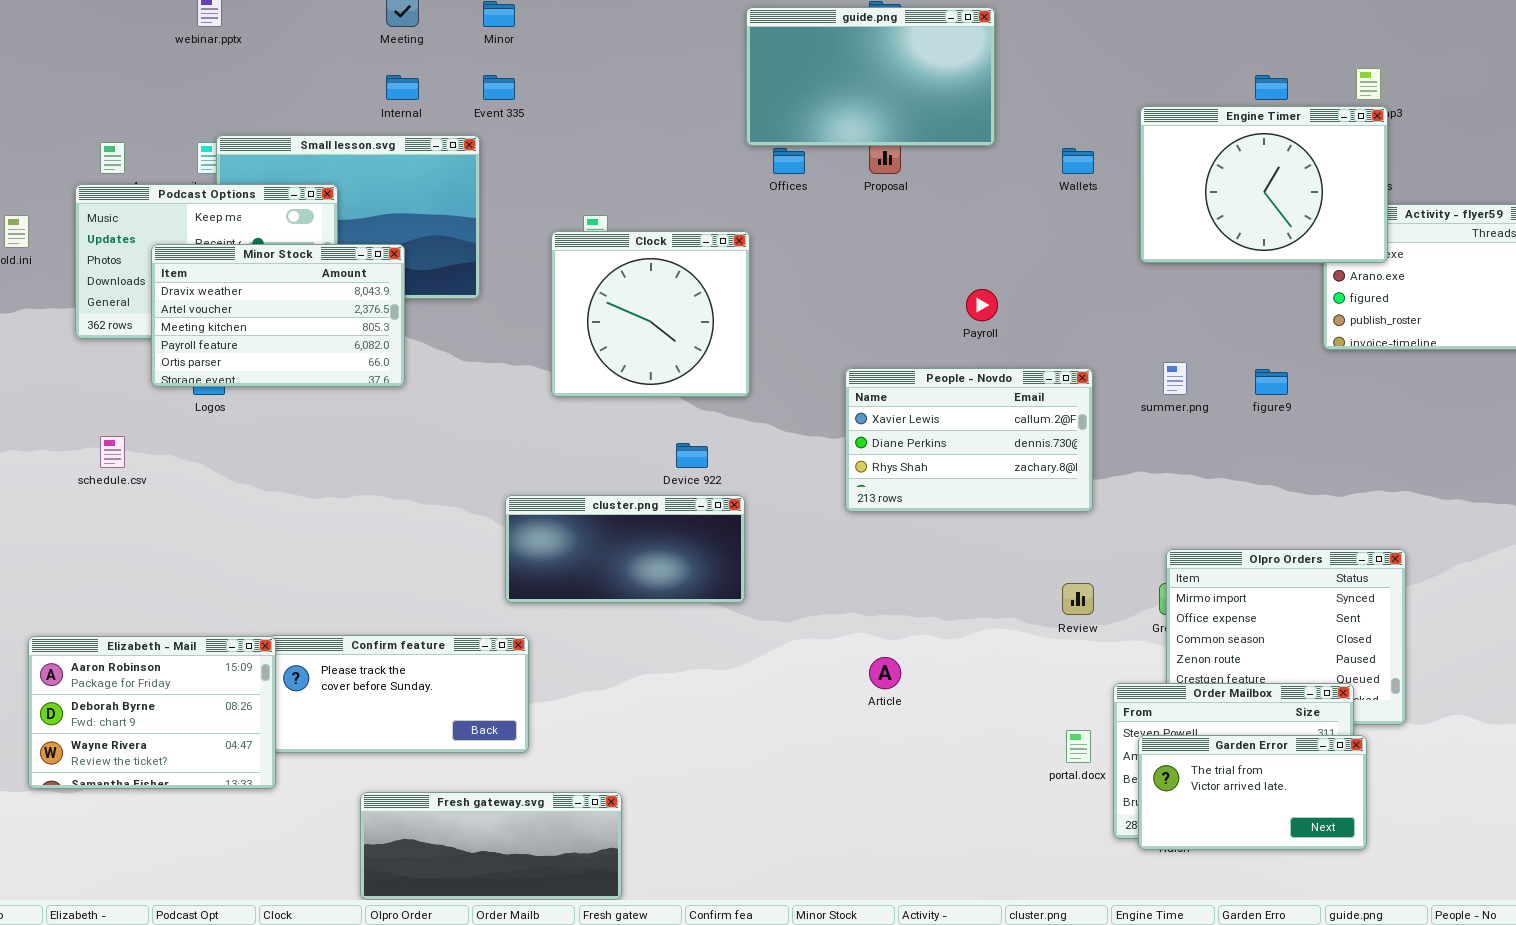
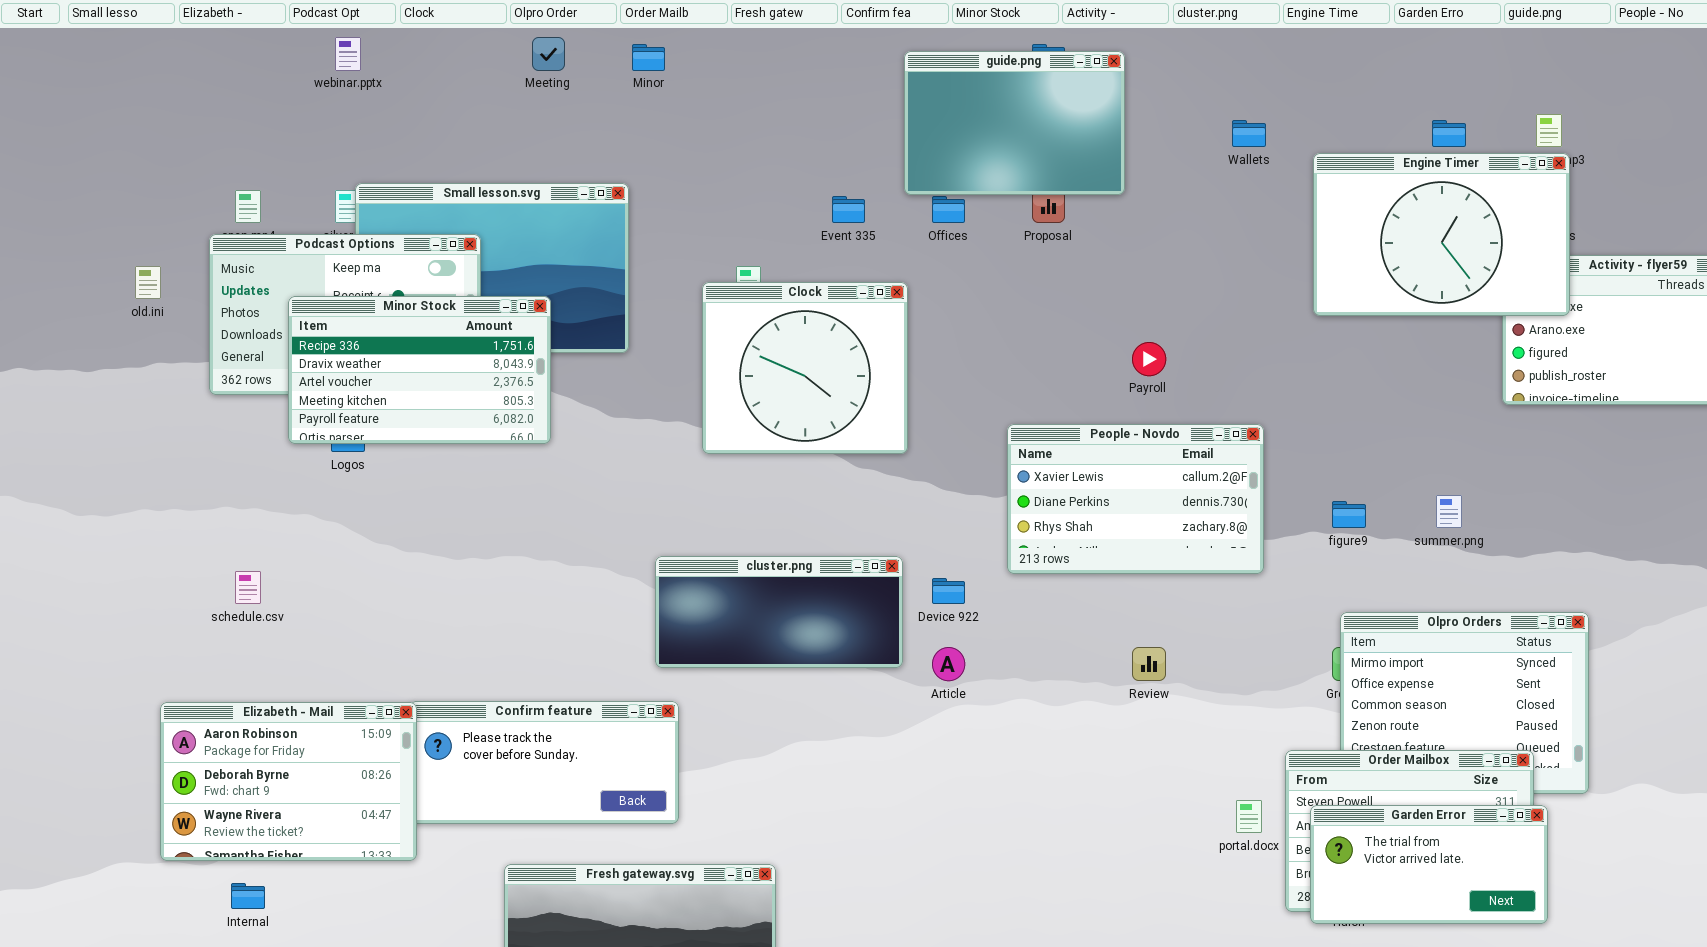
guide.png: [746,7,995,146] -> [904,51,1125,195], resized
Internal: [386,75,419,100] -> [231,883,265,909], moved
Event 335: [483,75,515,100] -> [832,196,865,223], moved
Wallets: [1062,148,1094,174] -> [1232,120,1266,147], moved
Minor Stock: [151,244,405,387] -> [288,296,551,444], scrolled up 1 row
summer.png: [1163,362,1187,395] -> [1436,495,1462,528], moved
figure9: [1255,369,1288,395] -> [1332,501,1366,528], moved
schedule.csv: [100,436,125,468] -> [235,571,261,604], moved
Device 922: [676,443,708,468] -> [932,578,965,604], moved
Review: [1062,583,1094,615] -> [1132,647,1166,681], moved
Article: [869,657,901,689] -> [932,647,965,681], moved

